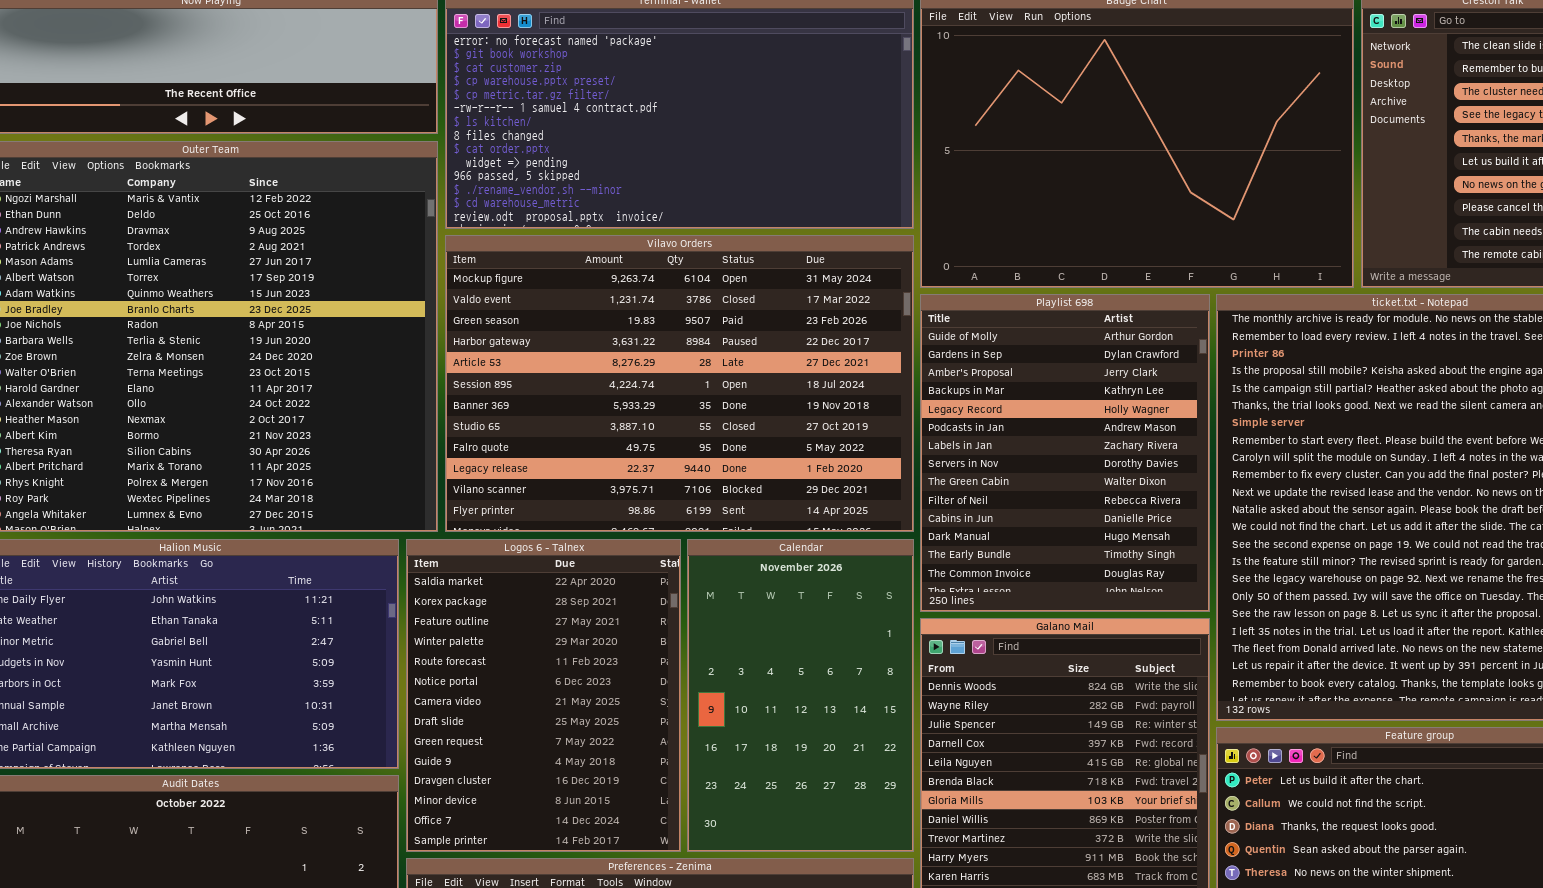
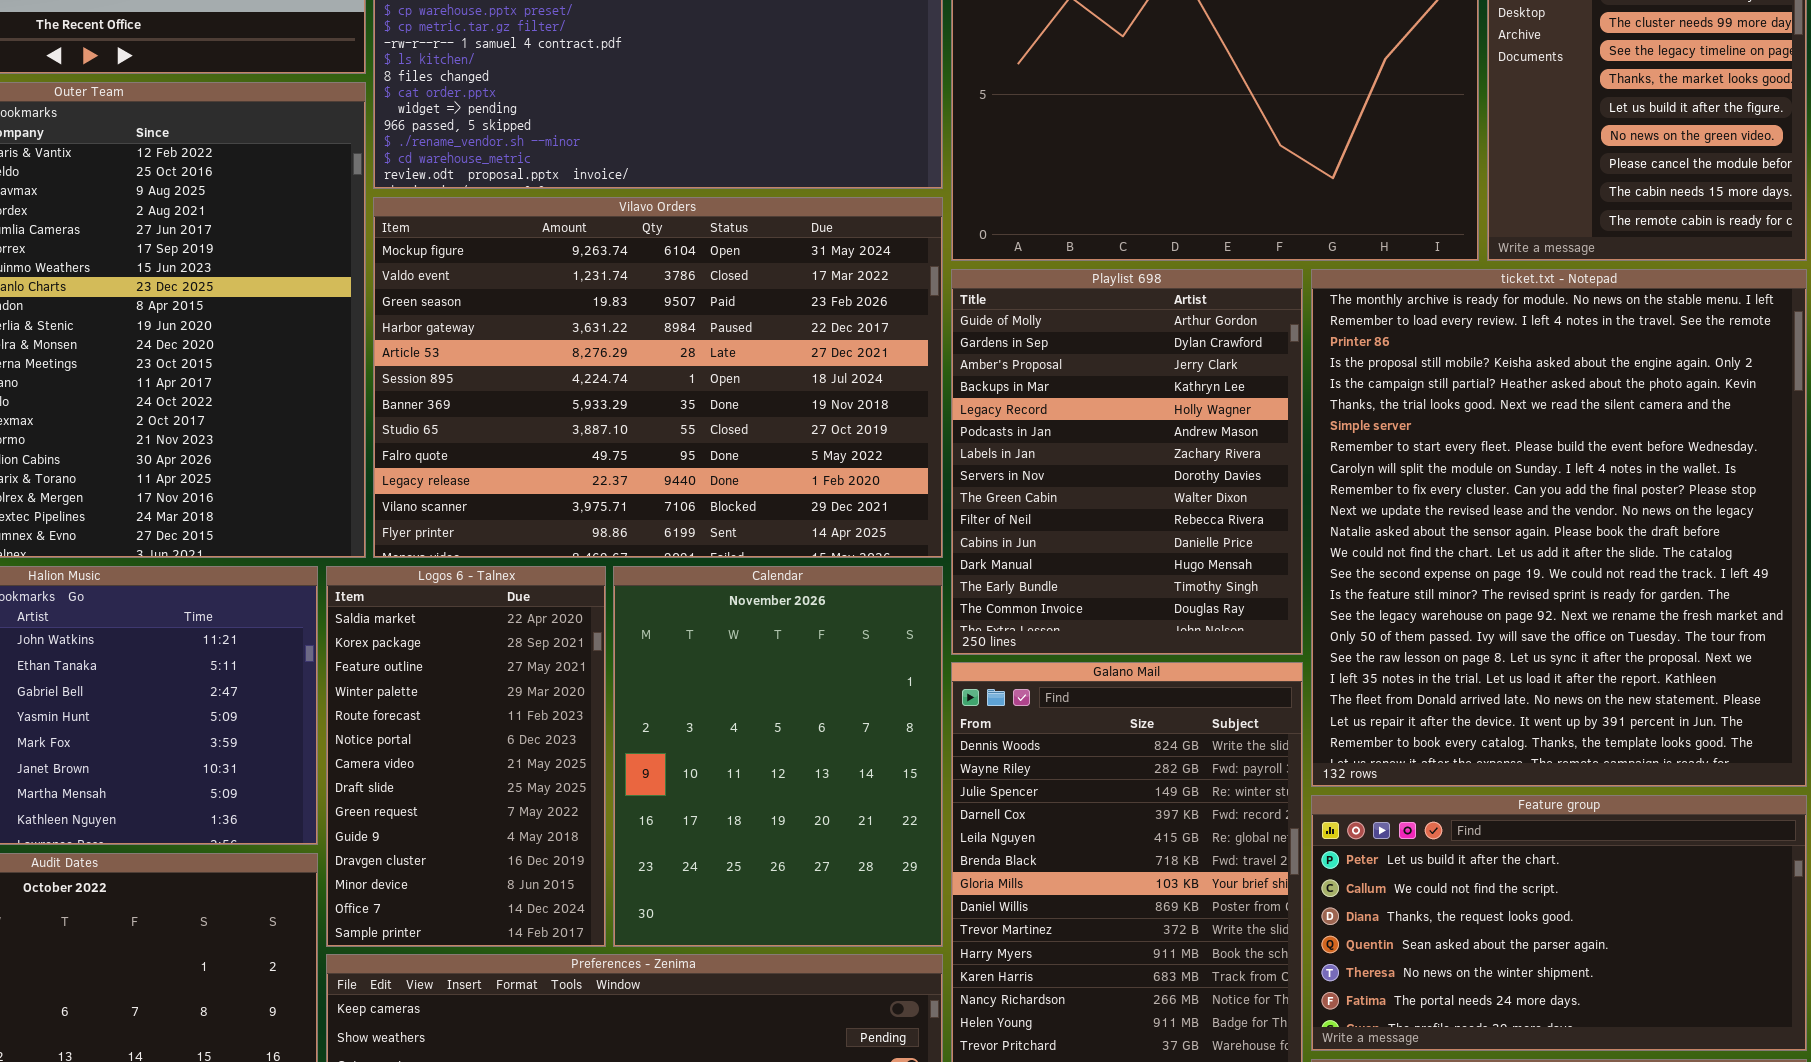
Logos 6 - Talnex: [406,539,681,852] -> [326,566,606,947], resized
Calendar: [687,539,914,852] -> [613,566,943,947], resized

